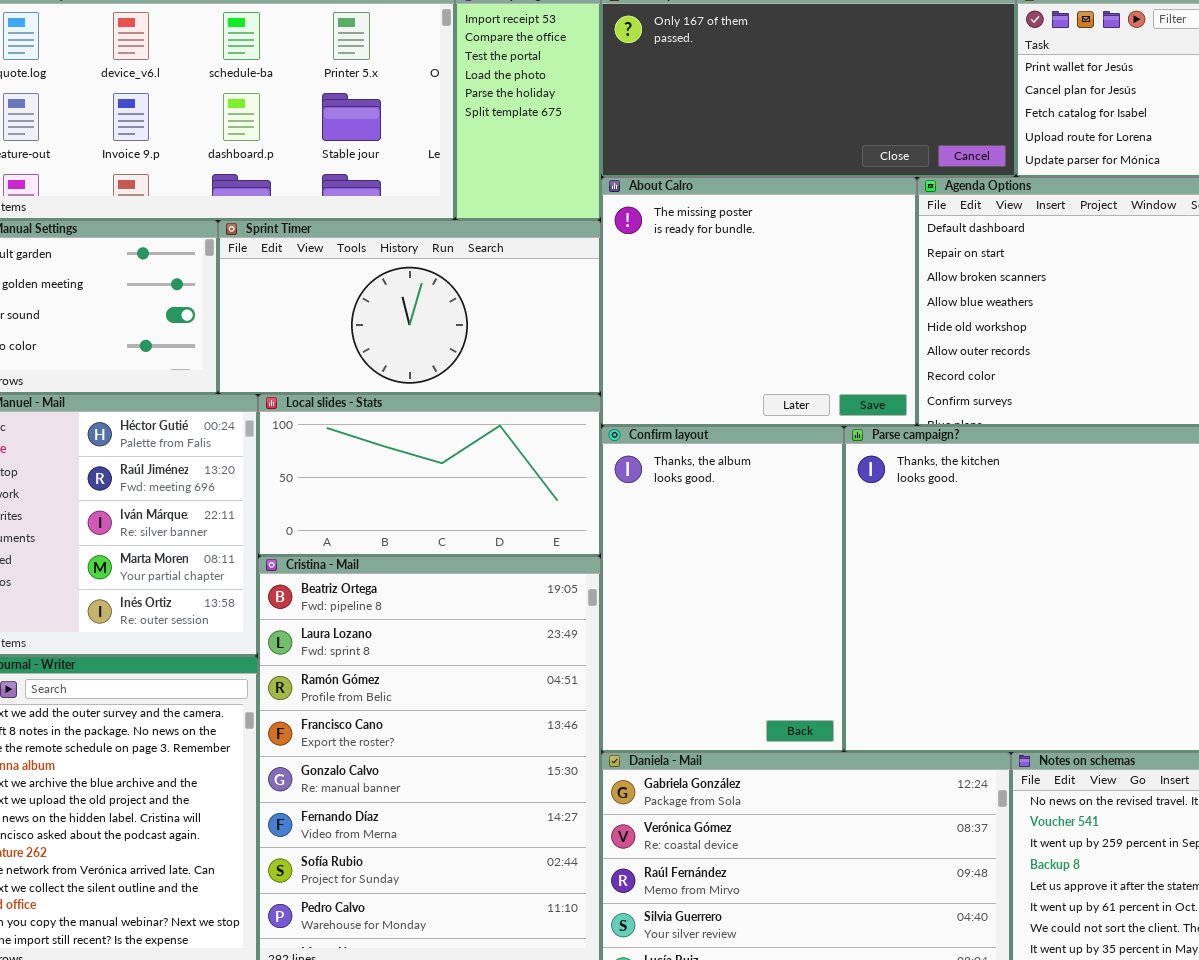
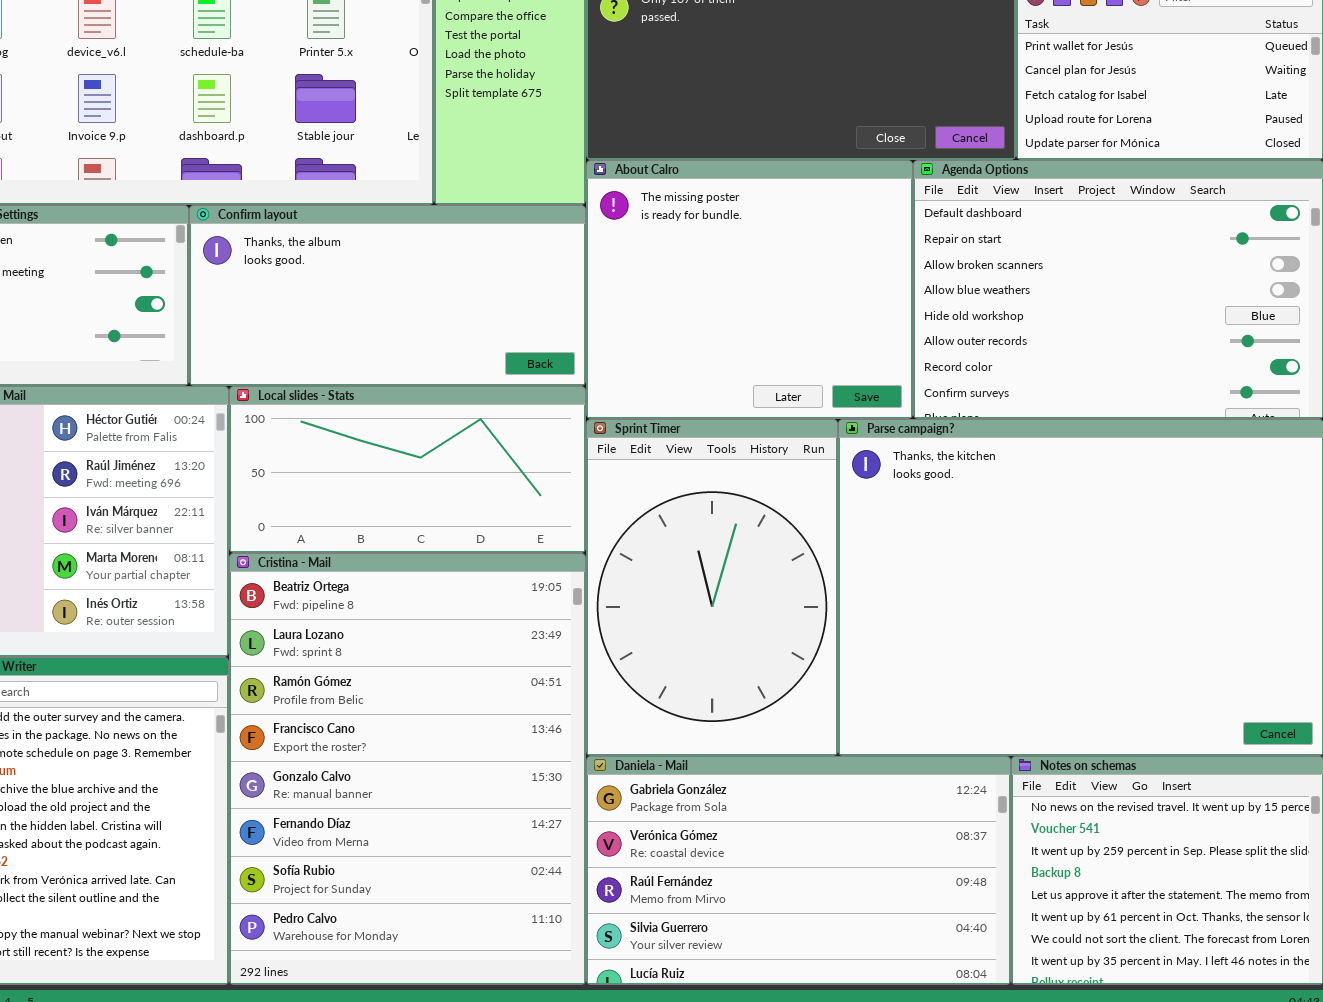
Sprint Timer: [218,220,601,394] -> [586,419,838,756], moved, resized
Confirm layout: [601,426,844,752] -> [189,205,586,386], moved, resized

